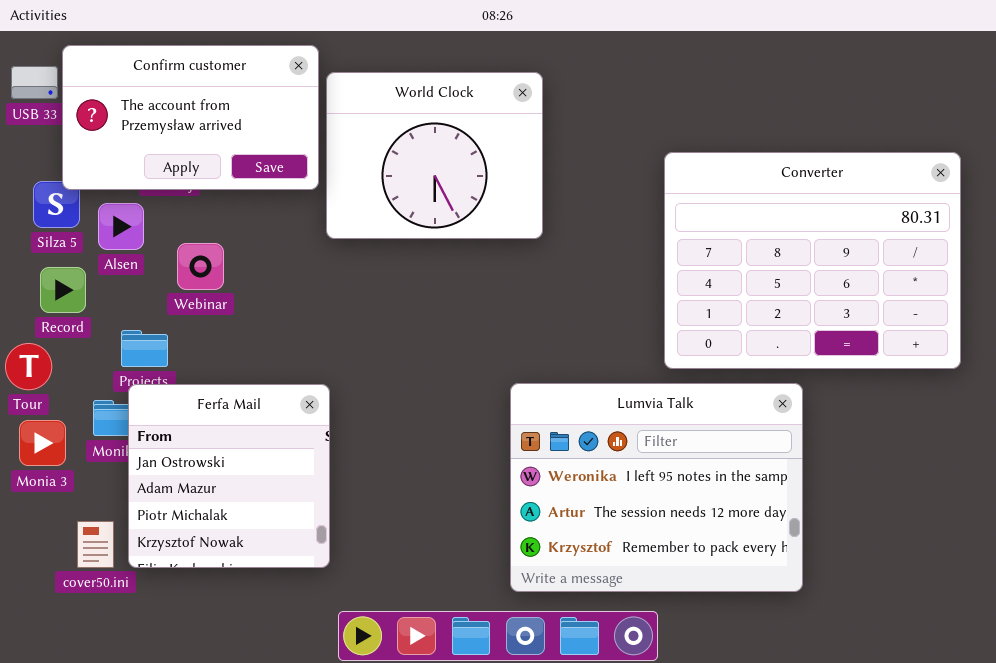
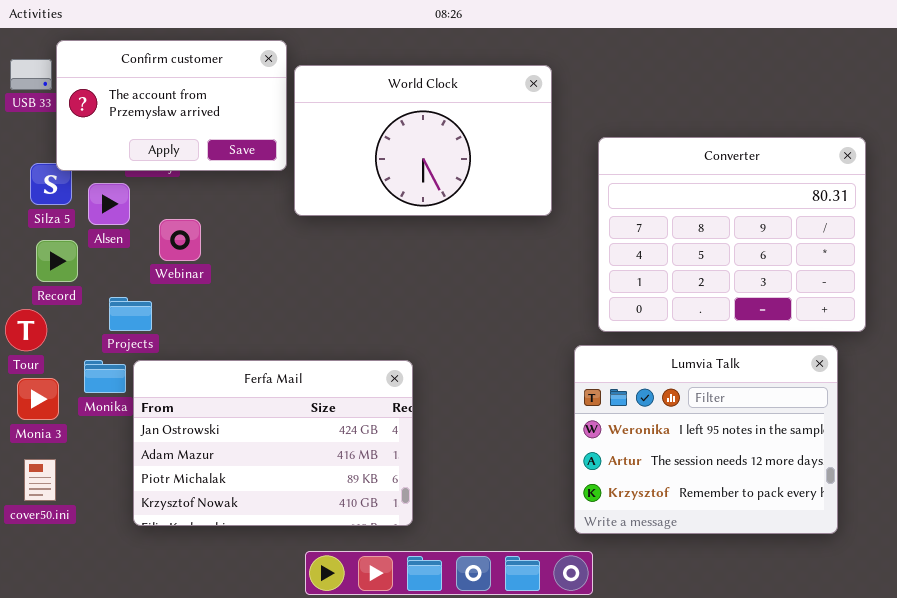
World Clock: [326,72,543,239] -> [294,65,552,216], resized
Lumvia Talk: [510,383,803,592] -> [574,345,838,534], moved
Ferfa Mail: [128,384,330,568] -> [133,360,413,526], moved, resized
cover50.ini: [77,521,114,568] -> [24,459,56,501], moved

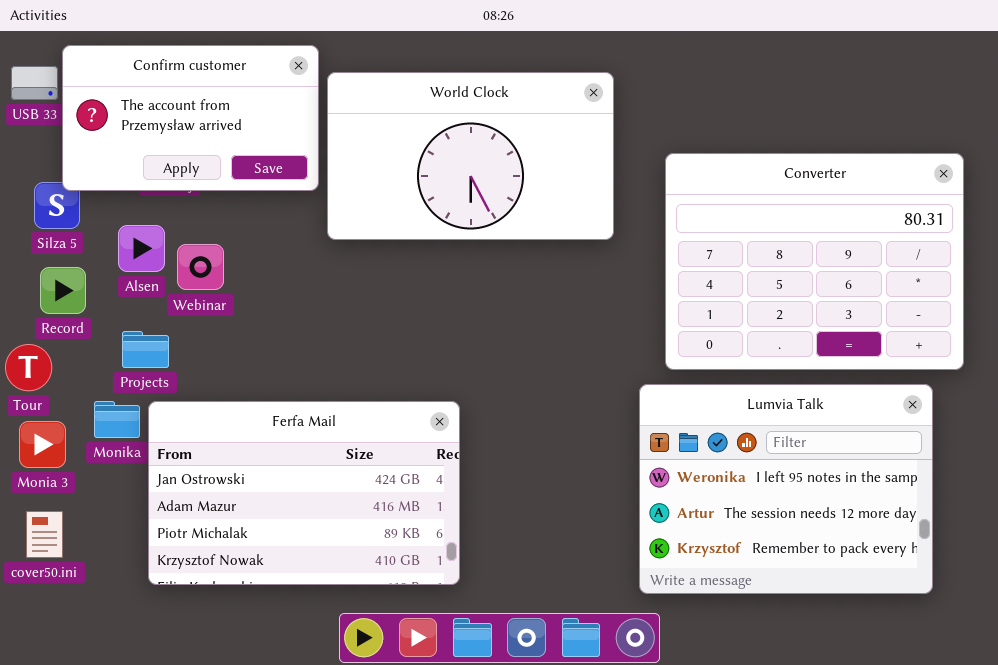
Alsen: [88,183,130,225] -> [118,225,165,272], moved

